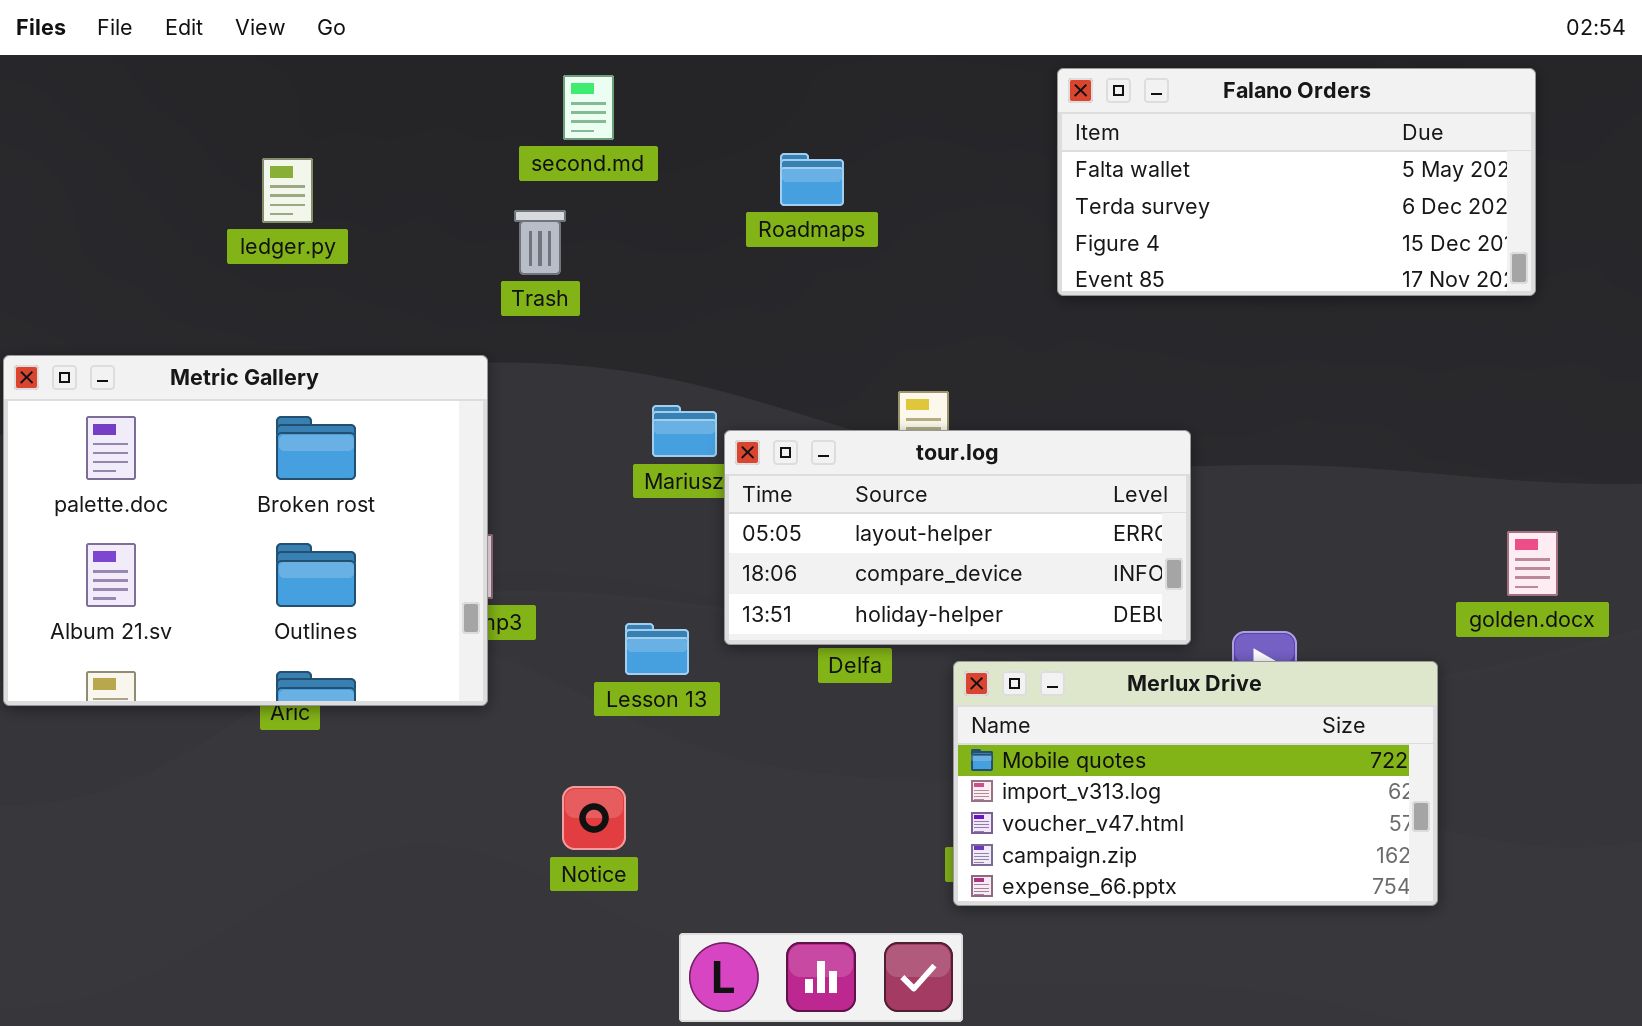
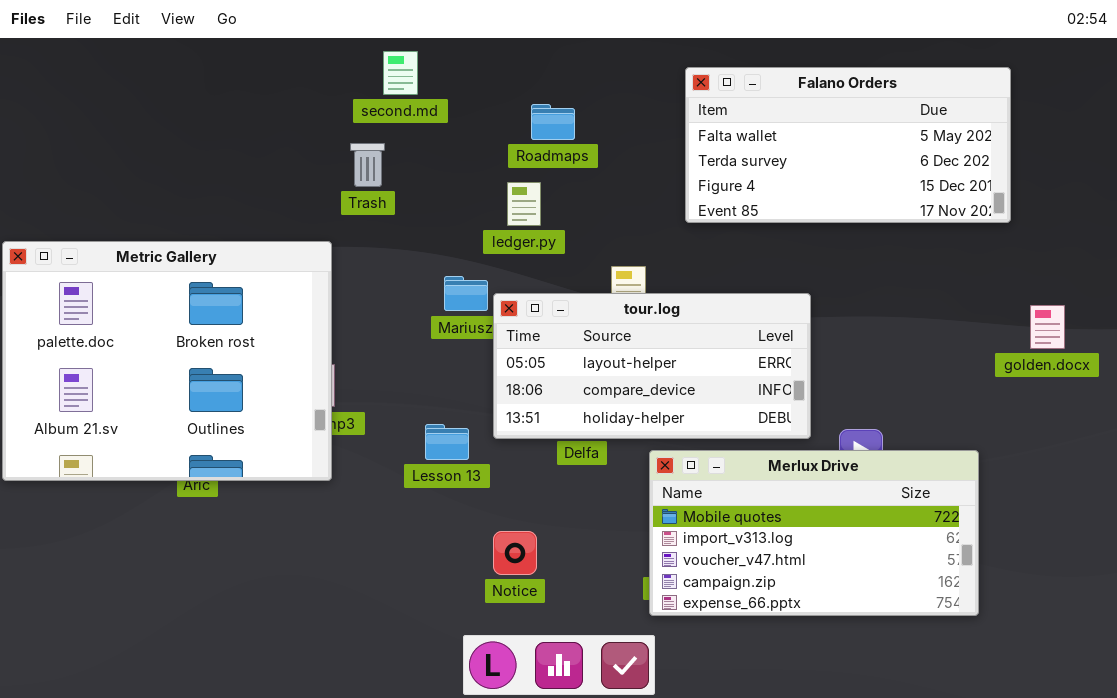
Falano Orders: [1057,68,1536,296] -> [685,67,1011,223], moved
ledger.py: [262,158,313,223] -> [507,182,541,226], moved
golden.docx: [1507,531,1558,596] -> [1030,305,1065,349], moved
Notice: [562,786,626,850] -> [493,531,537,575], moved

